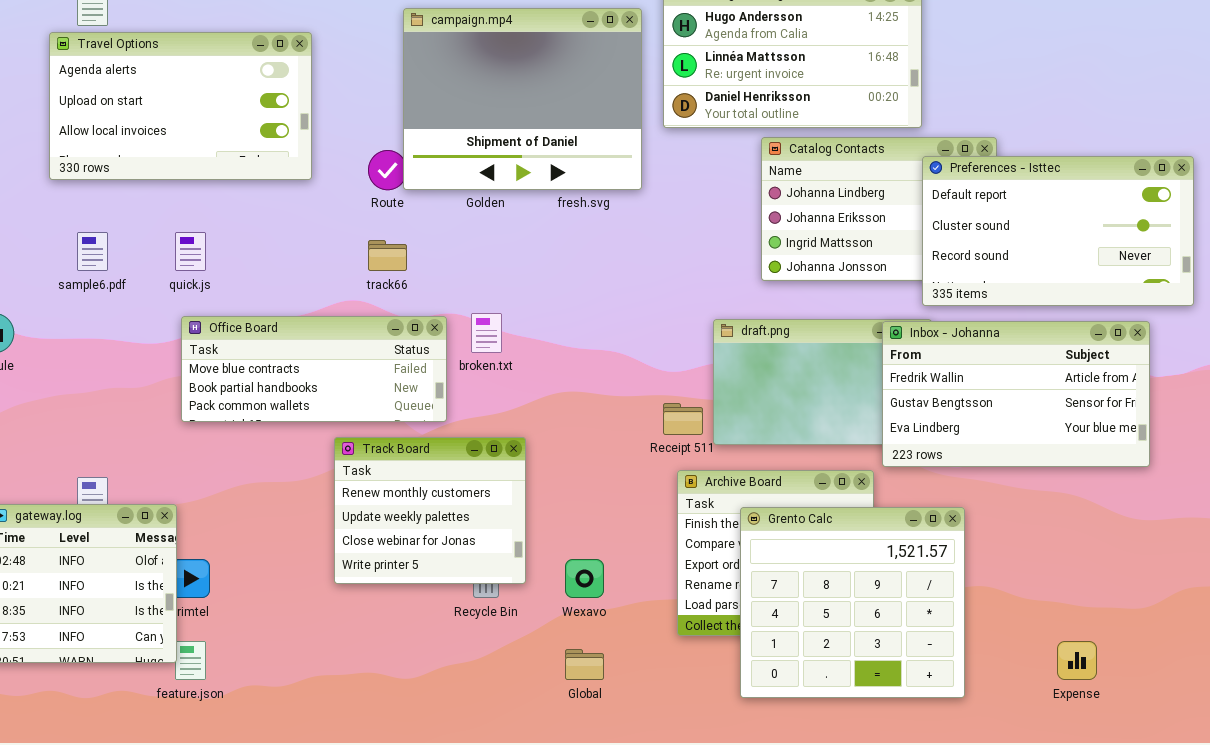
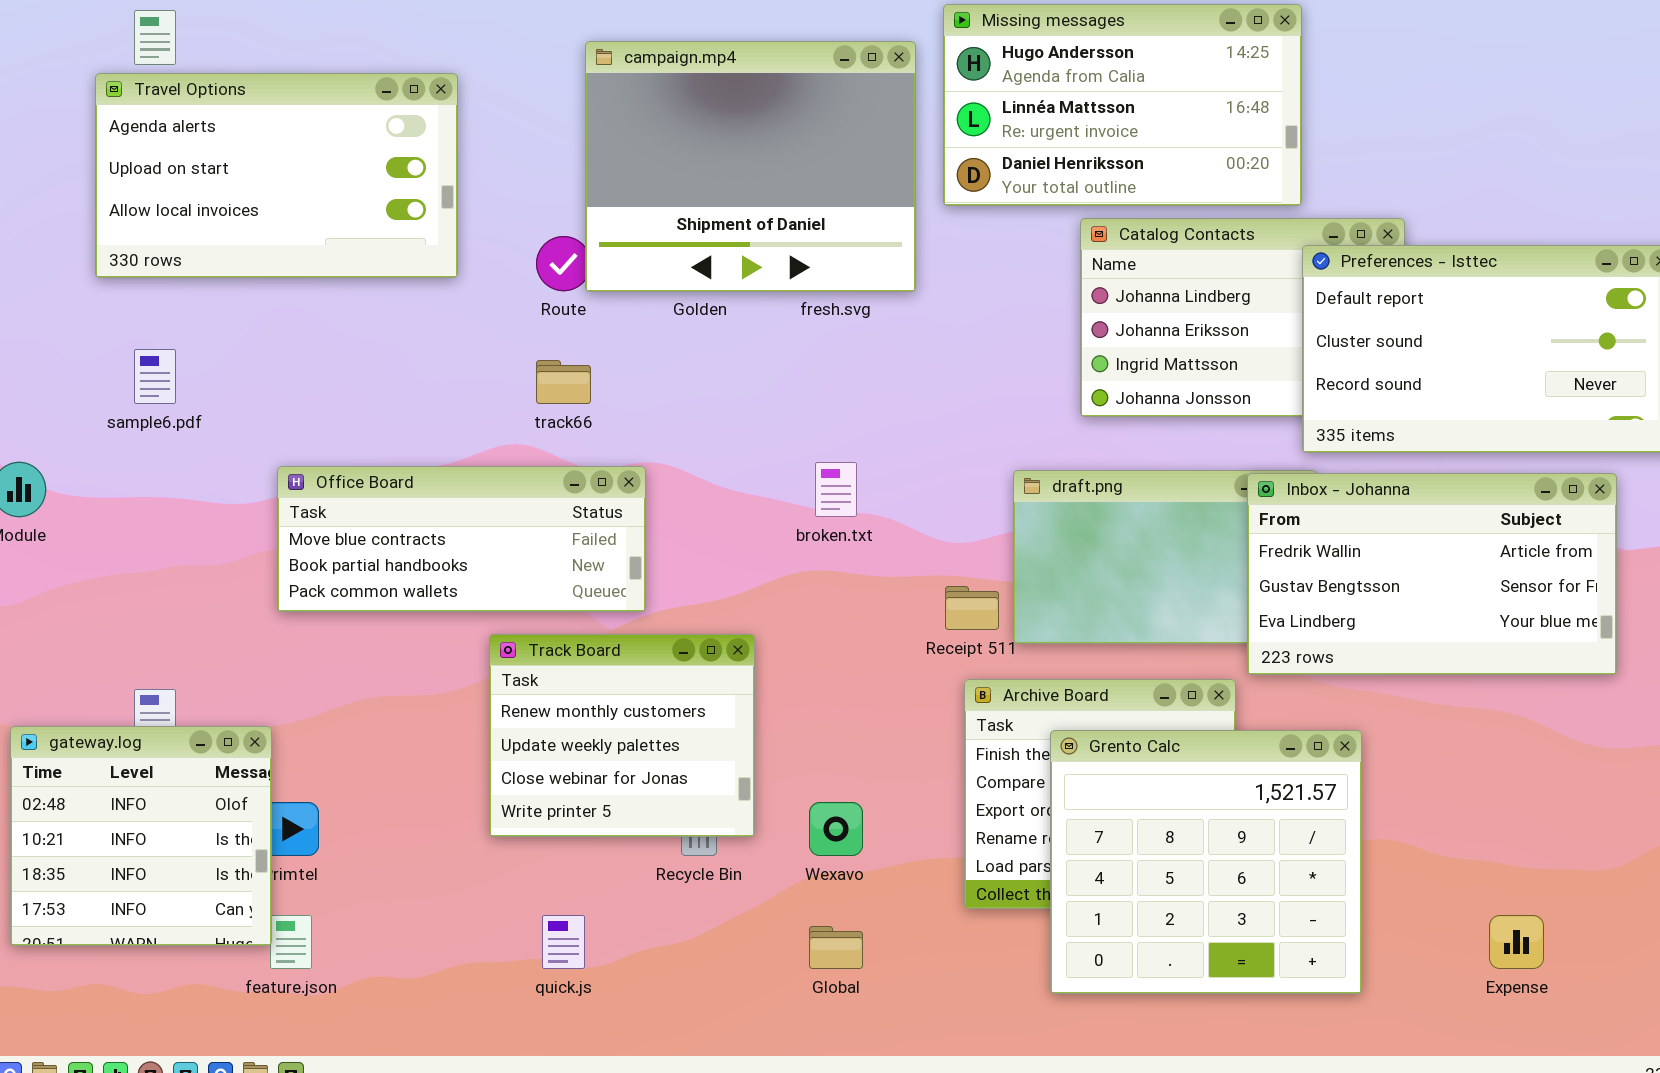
quick.js: [175,232,206,271] -> [542,915,585,969], moved
broken.txt: [471,313,502,353] -> [815,462,857,517], moved

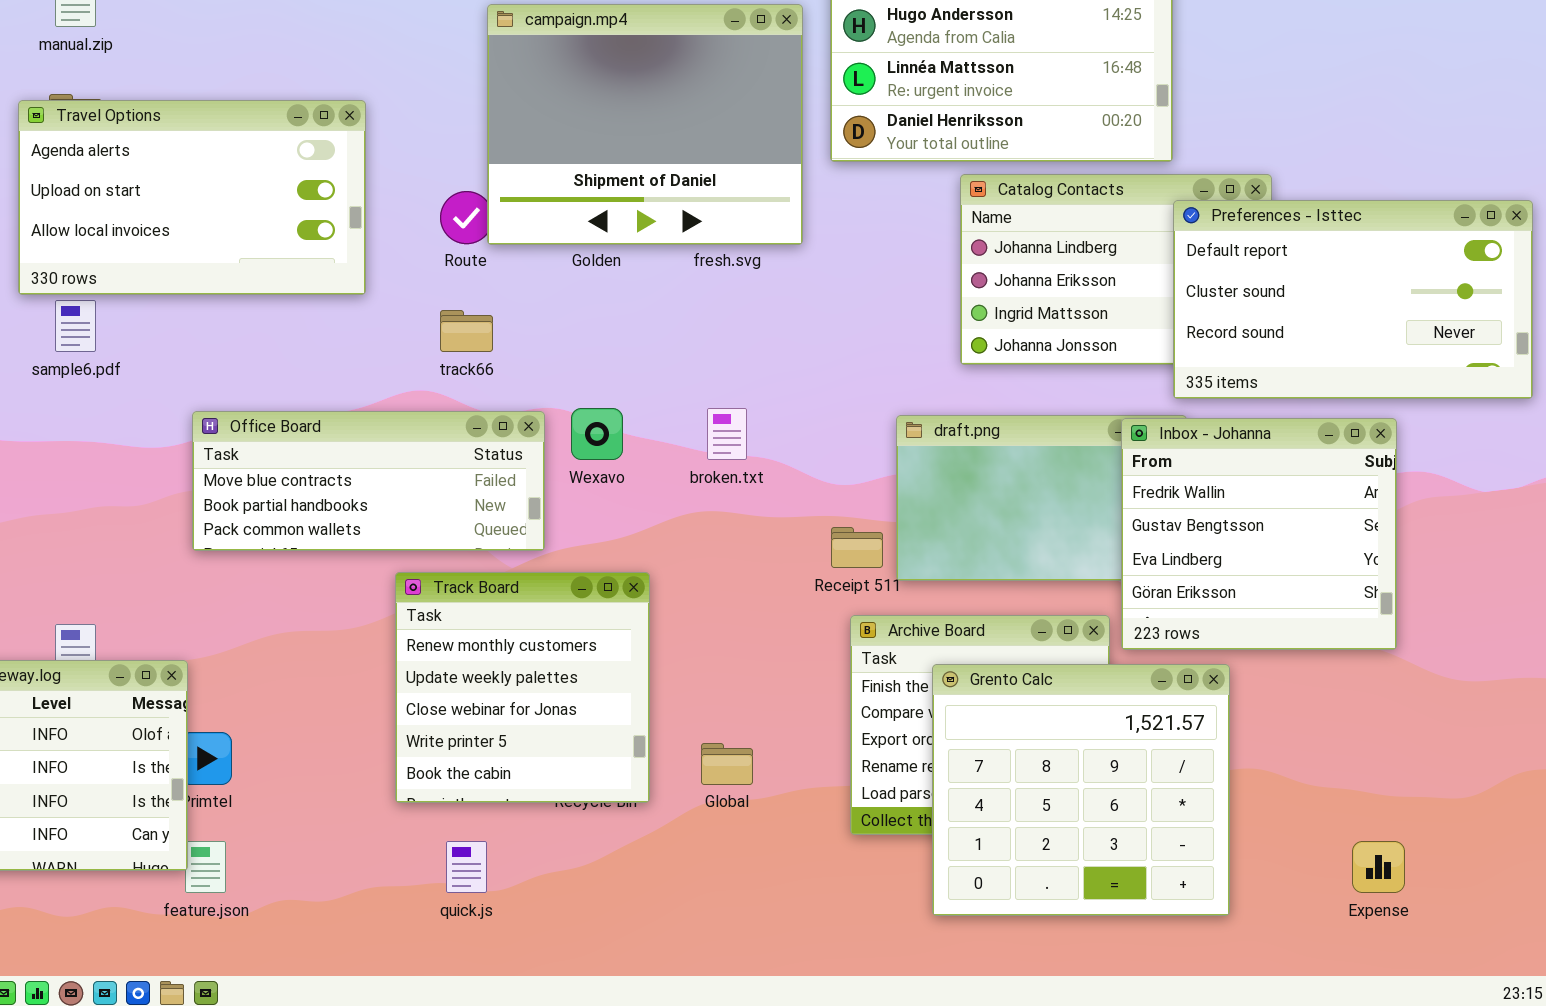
Travel Options: [95,73,458,278] -> [18,100,366,295], moved
Inbox - Johanna: [1247,473,1617,675] -> [1121,418,1397,650], resized
Track Board: [489,634,755,837] -> [395,572,650,803], resized
Wexavo: [809,802,863,856] -> [571,408,623,460], moved
Global: [809,926,863,969] -> [701,743,753,785], moved

